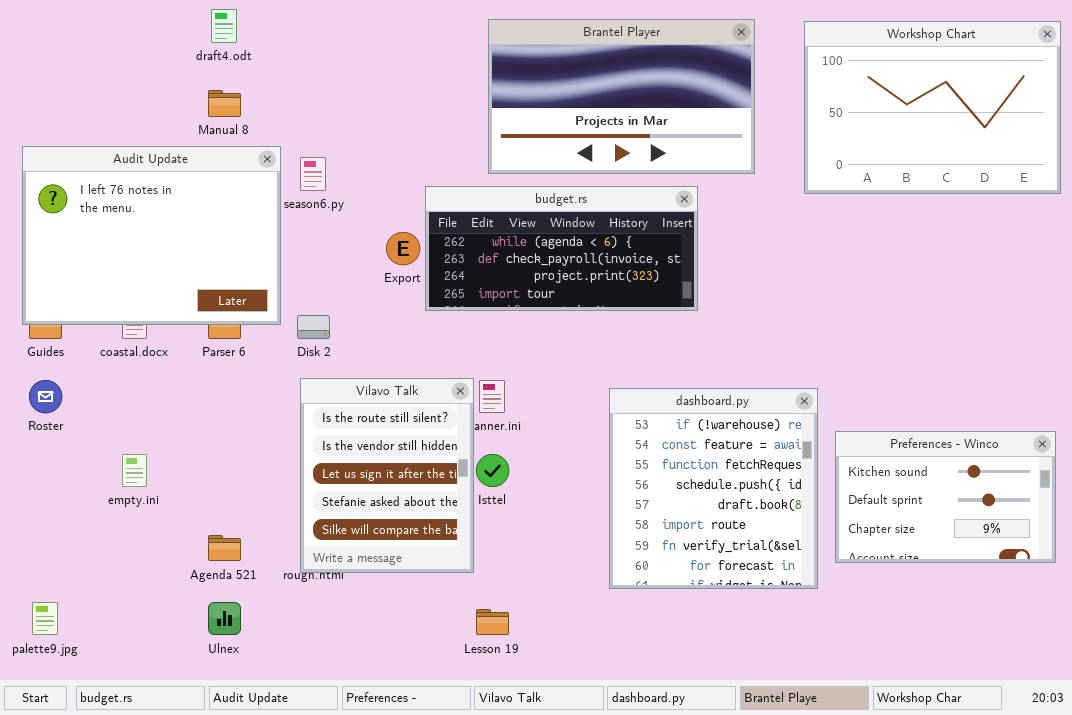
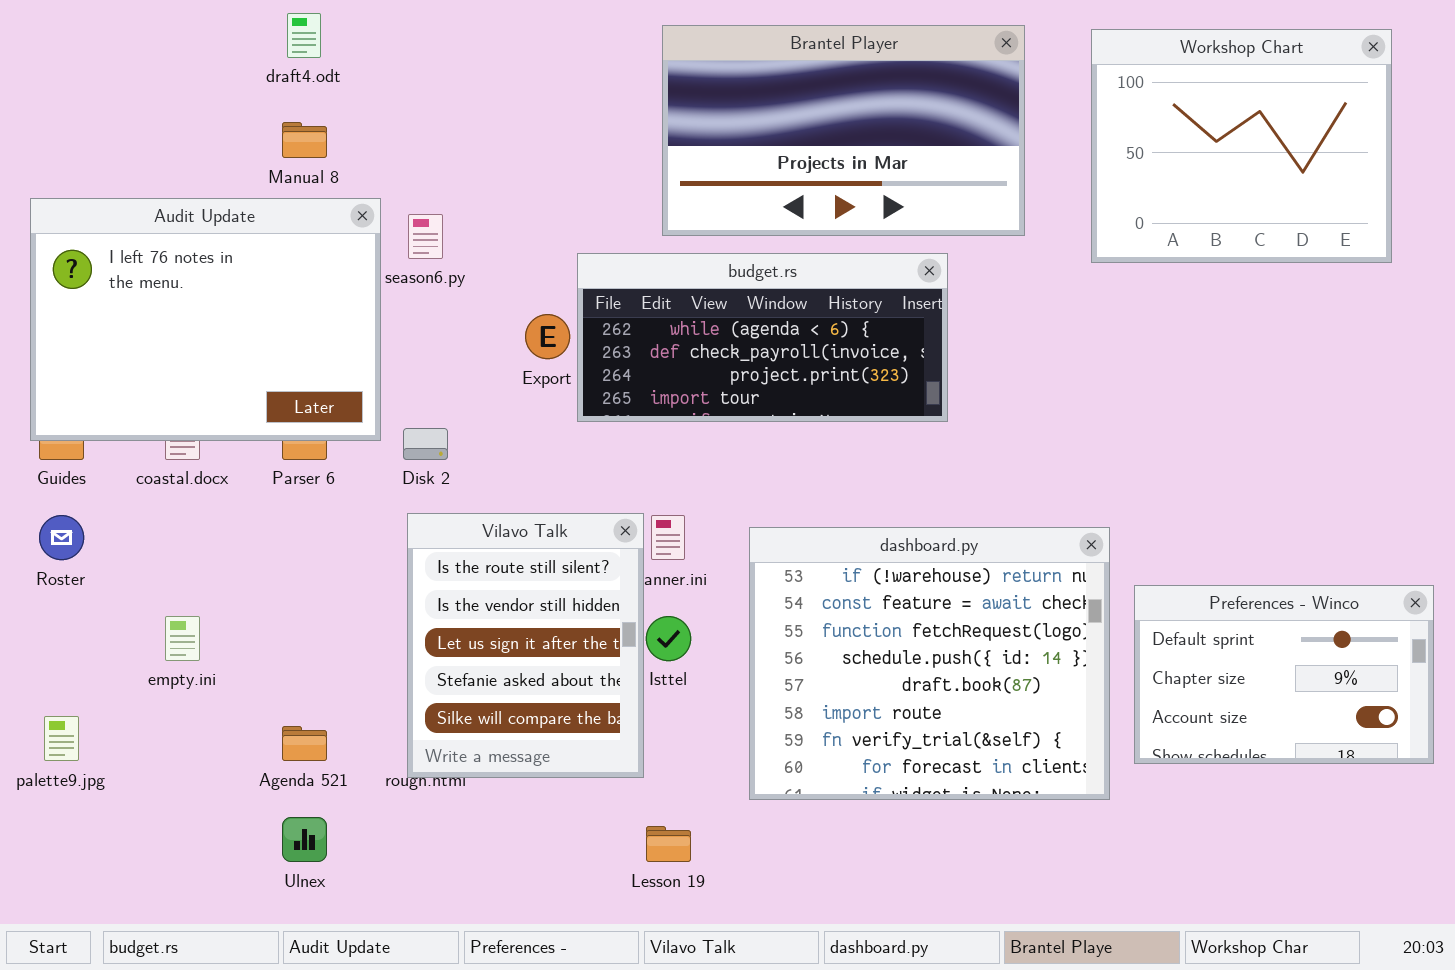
Workshop Chart: [804,21,1061,194] -> [1091,29,1392,263], resized
dashboard.py: [609,388,818,589] -> [749,527,1110,800], resized
Preferences - Winco: [835,431,1056,563] -> [1134,585,1434,764], scrolled down 1 row
palette9.jpg: [32,602,58,635] -> [44,716,79,761], moved

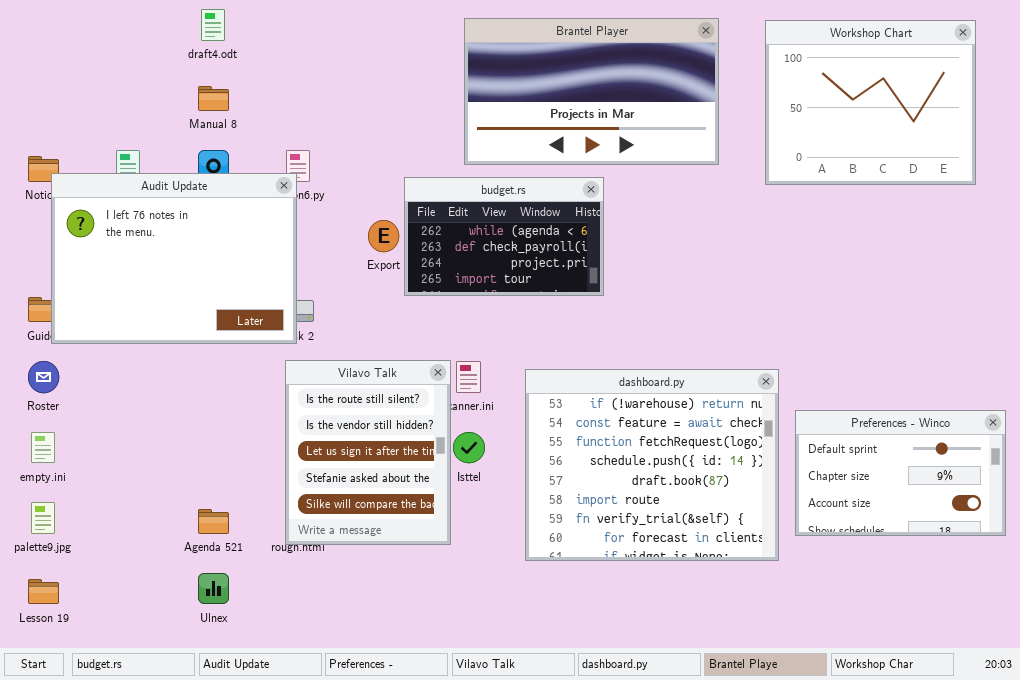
Audit Update: [30,198,381,441] -> [51,173,297,344], moved
budget.rs: [577,253,948,422] -> [404,177,604,296], resized
empty.ini: [165,616,200,661] -> [31,432,55,463], moved
Lesson 19: [646,826,691,862] -> [28,579,59,604], moved

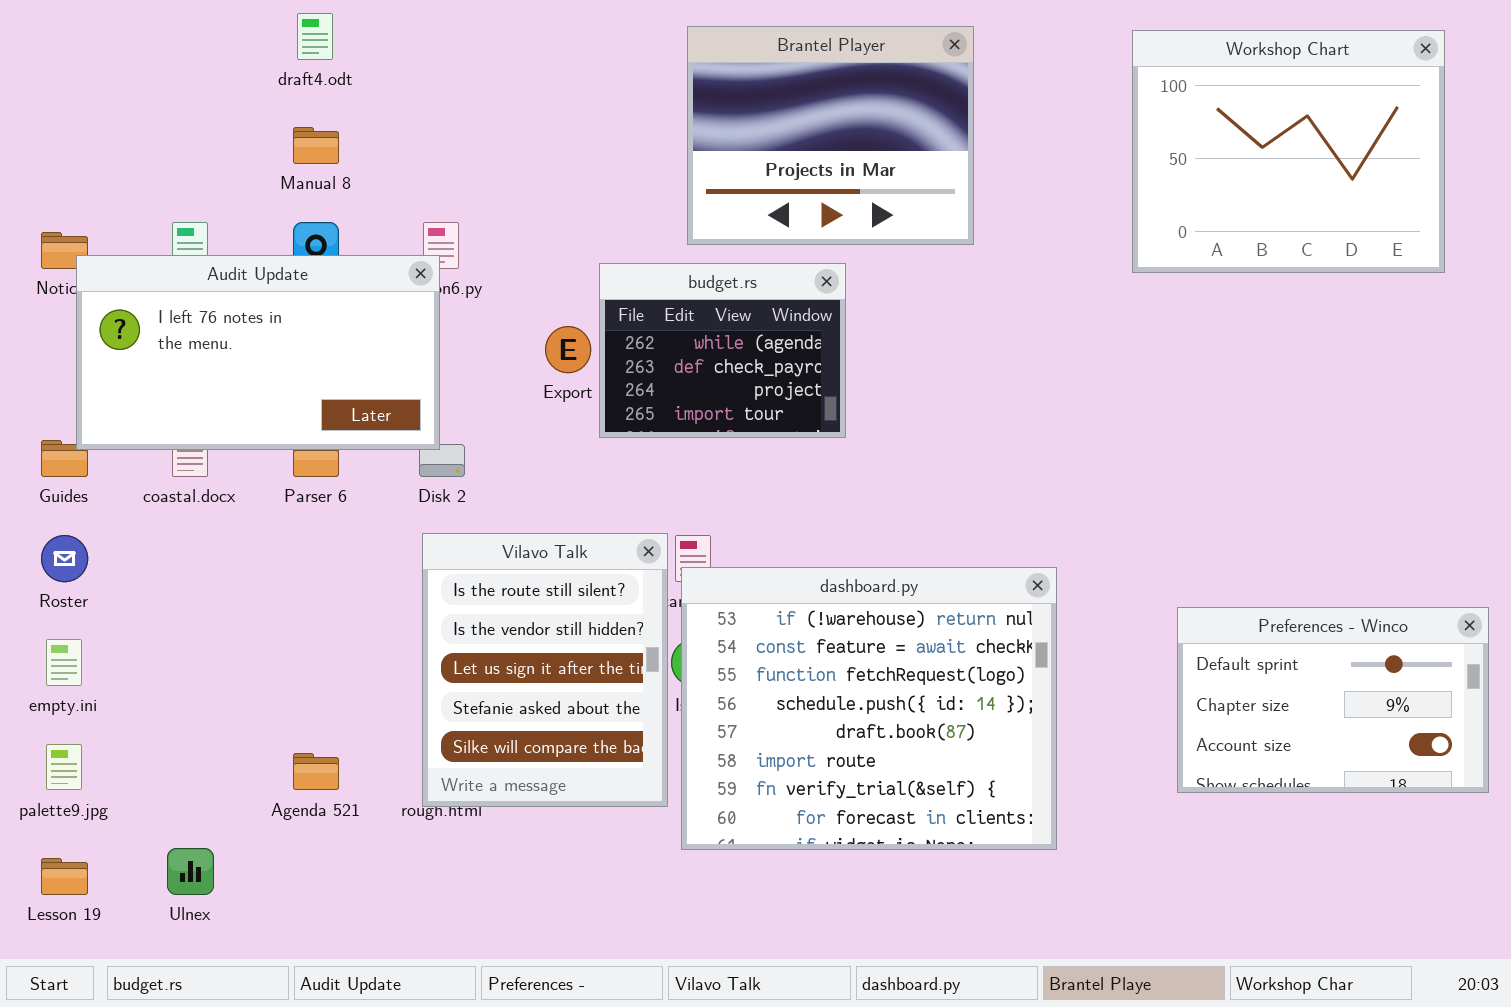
Brantel Player: [464,18,719,165] -> [687,26,974,245], resized
Audit Update: [51,173,297,344] -> [76,255,440,450], resized
budget.rs: [404,177,604,296] -> [599,263,846,438], resized
dashboard.py: [525,369,779,561] -> [681,567,1057,850], moved
Ulnex: [198,573,229,604] -> [167,848,214,895], moved

